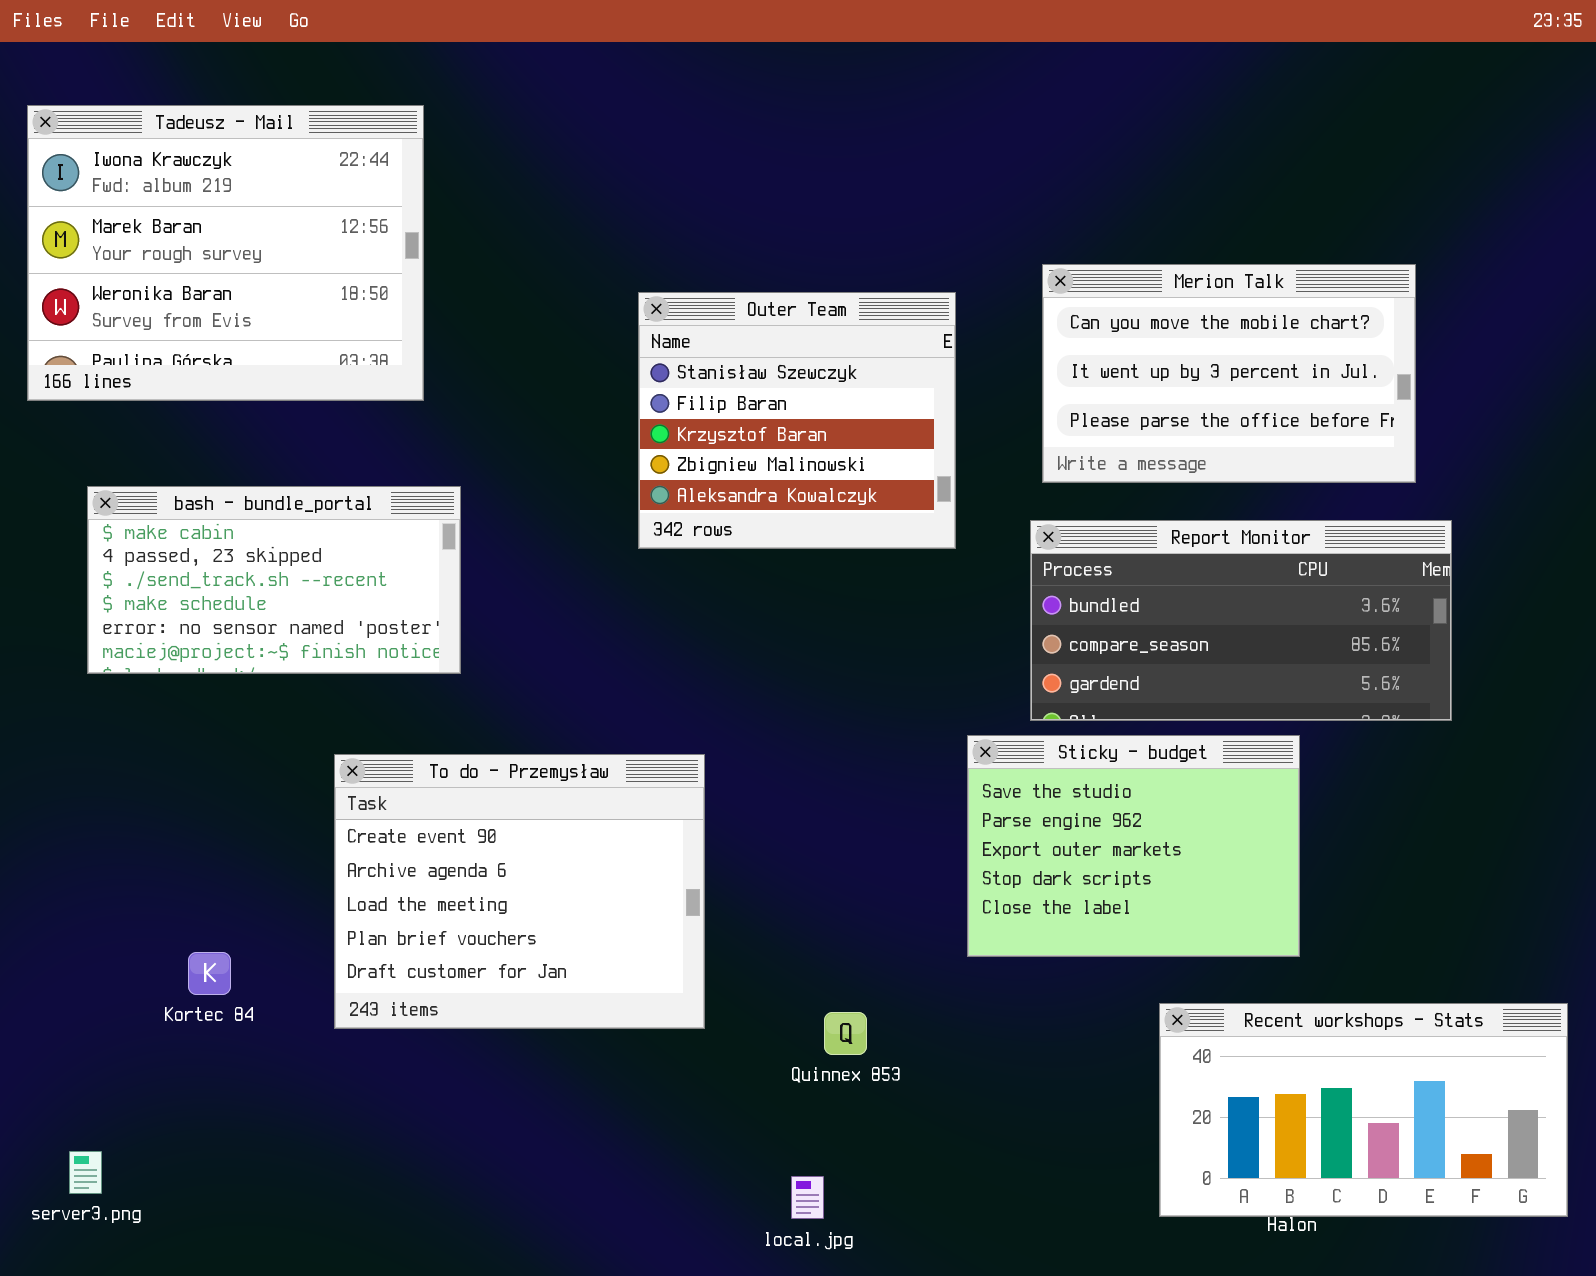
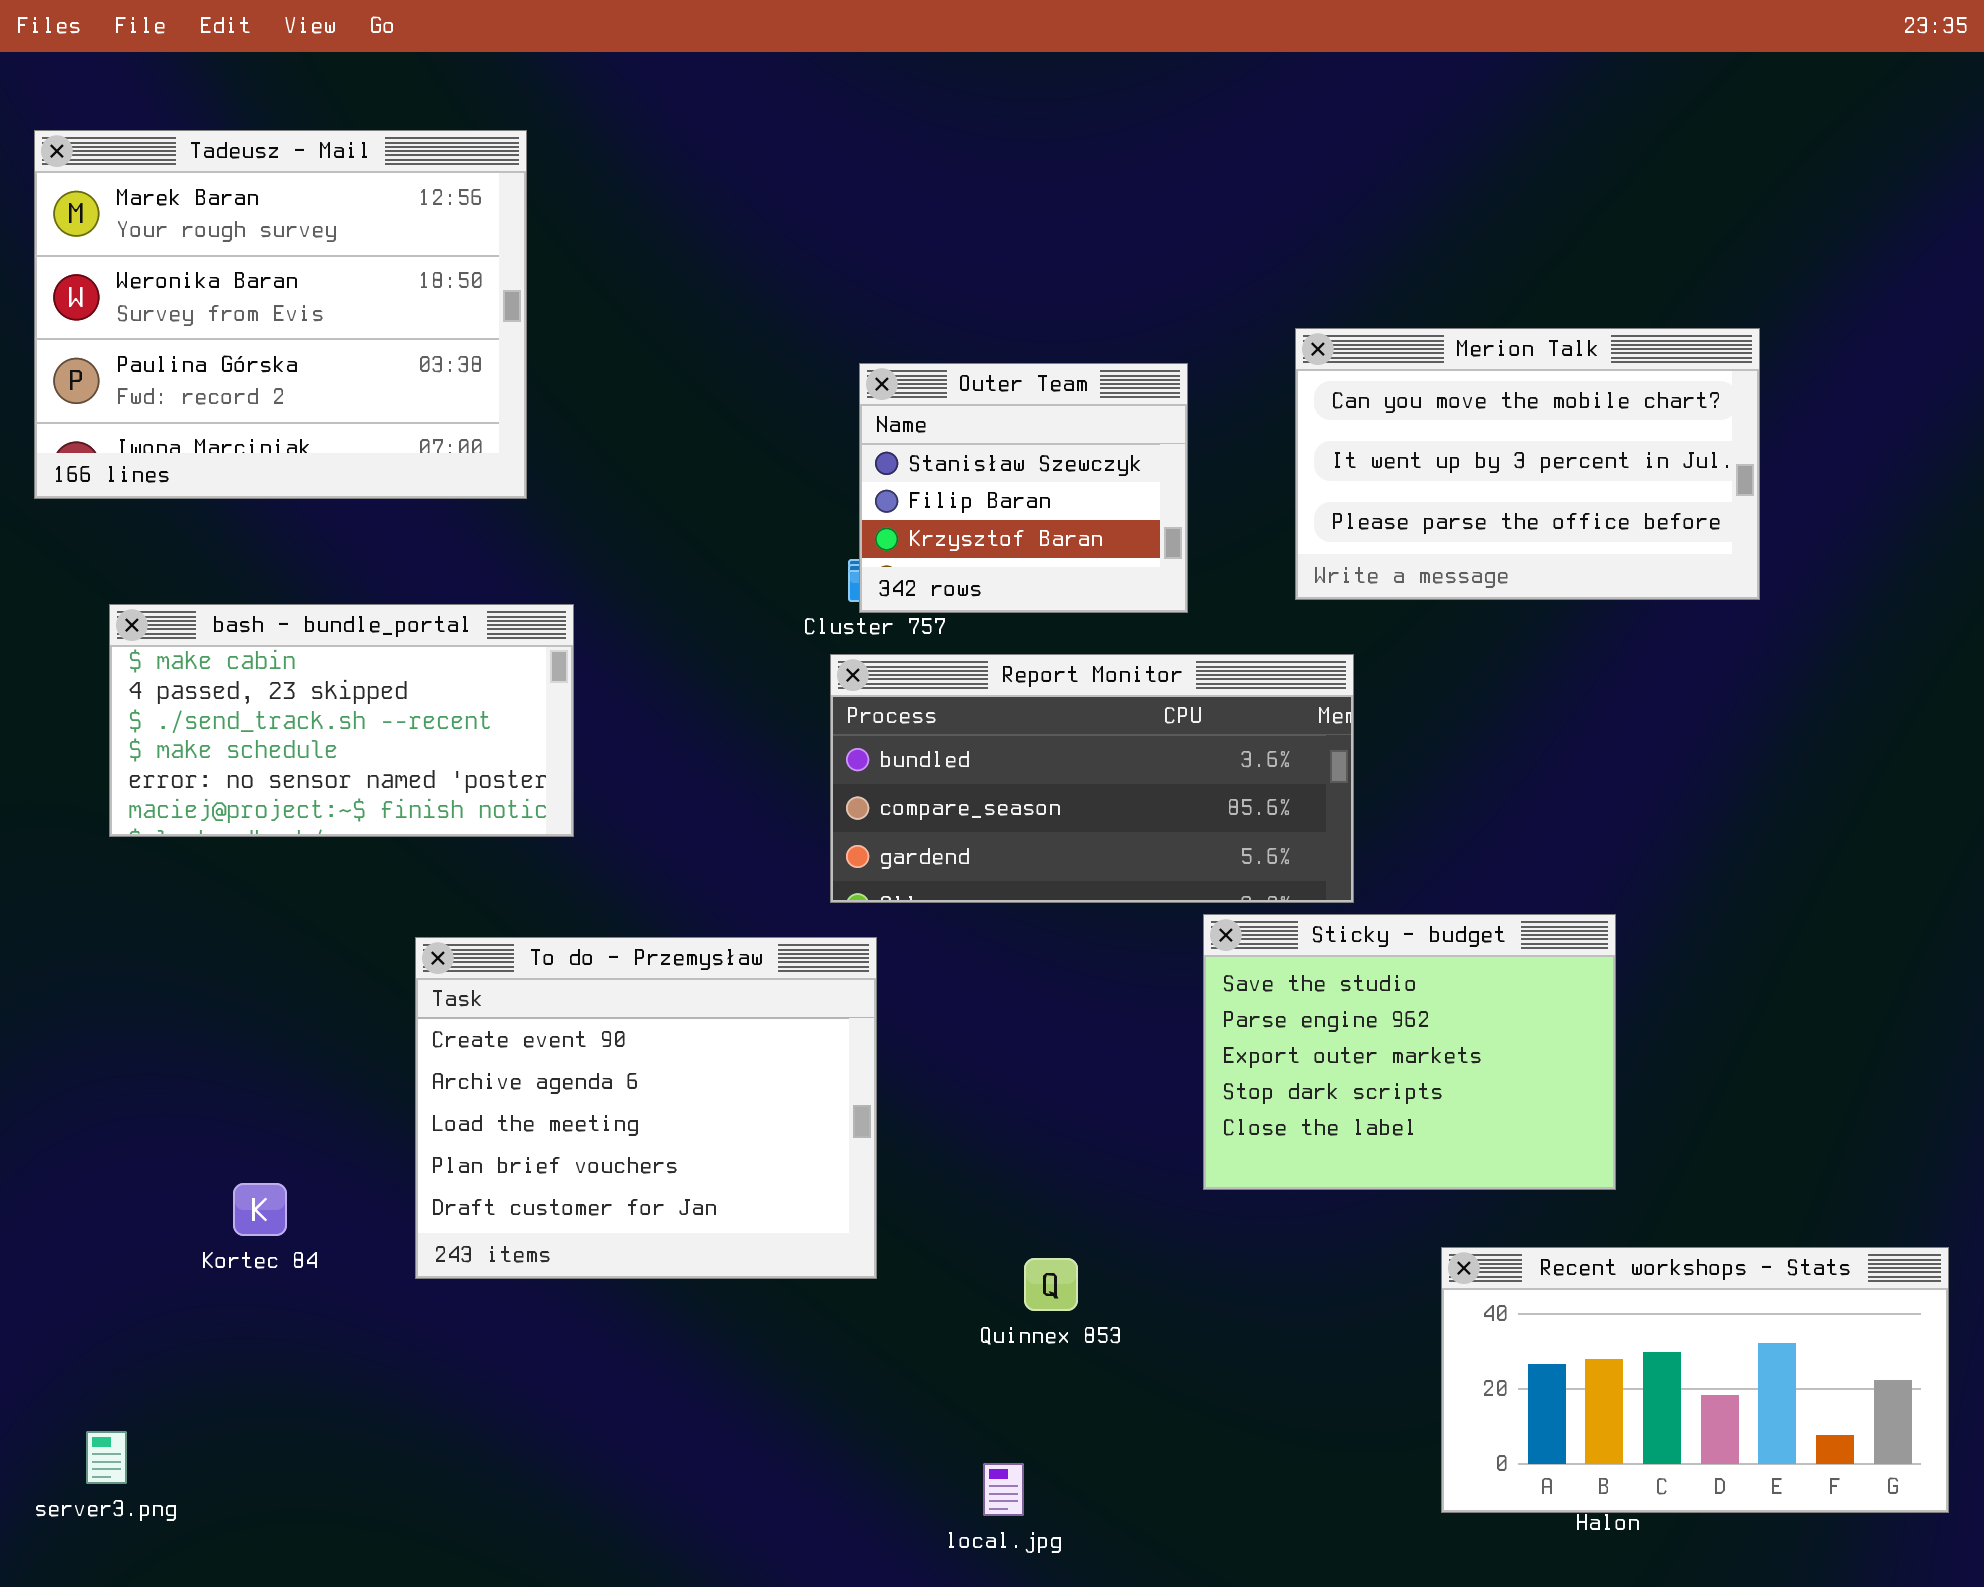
Tadeusz - Mail: [27,105,424,401] -> [34,130,527,499], scrolled down 1 row
Outer Team: [638,292,956,549] -> [859,363,1188,613], resized
Report Monitor: [1030,520,1452,721] -> [830,654,1354,903], moved

